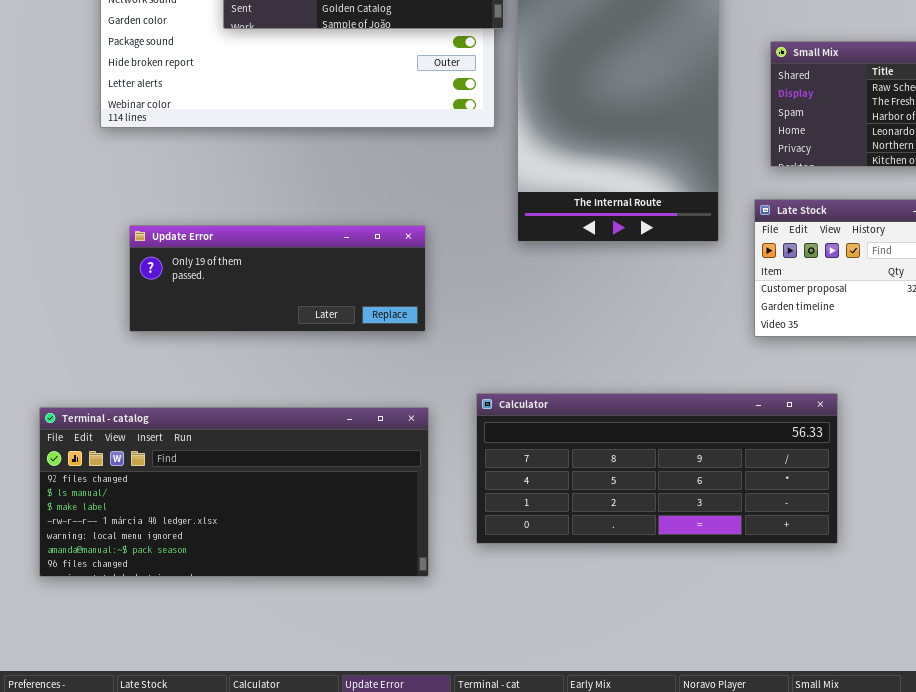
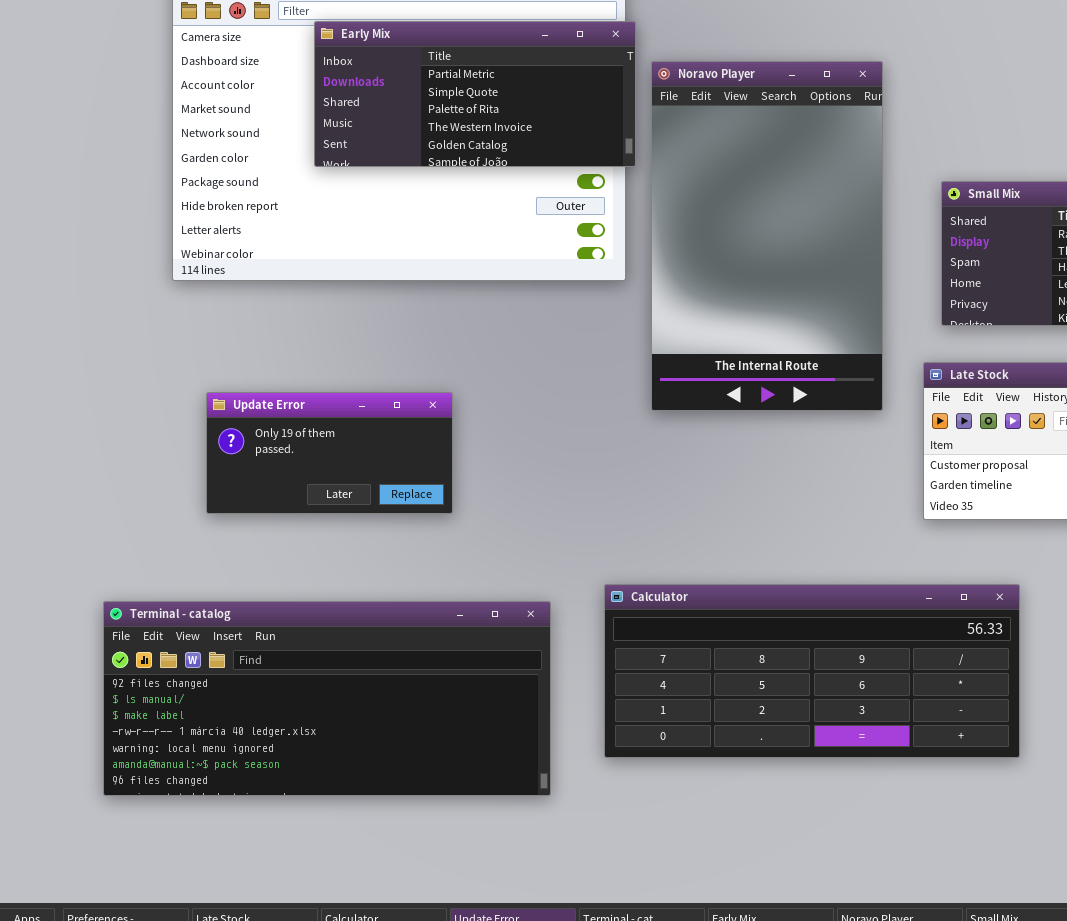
Update Error: [129,225,426,332] -> [206,392,453,514], resized

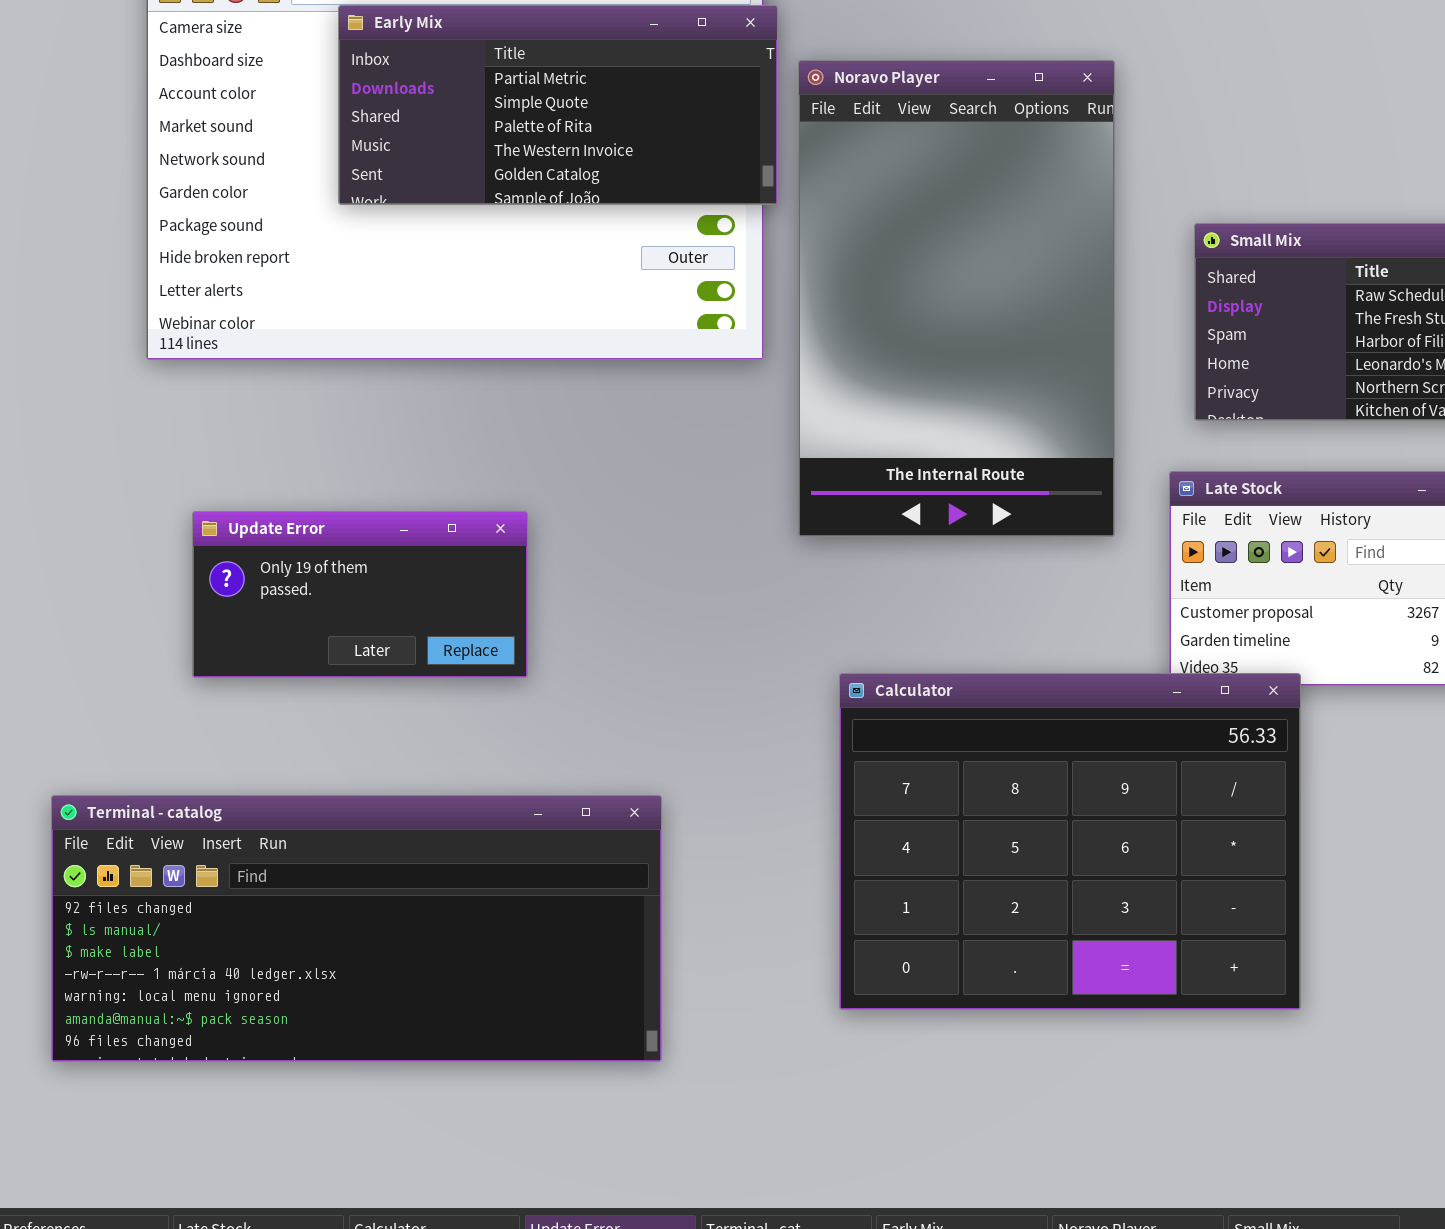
Calculator: [604,584,1020,758] -> [839,673,1301,1010], resized

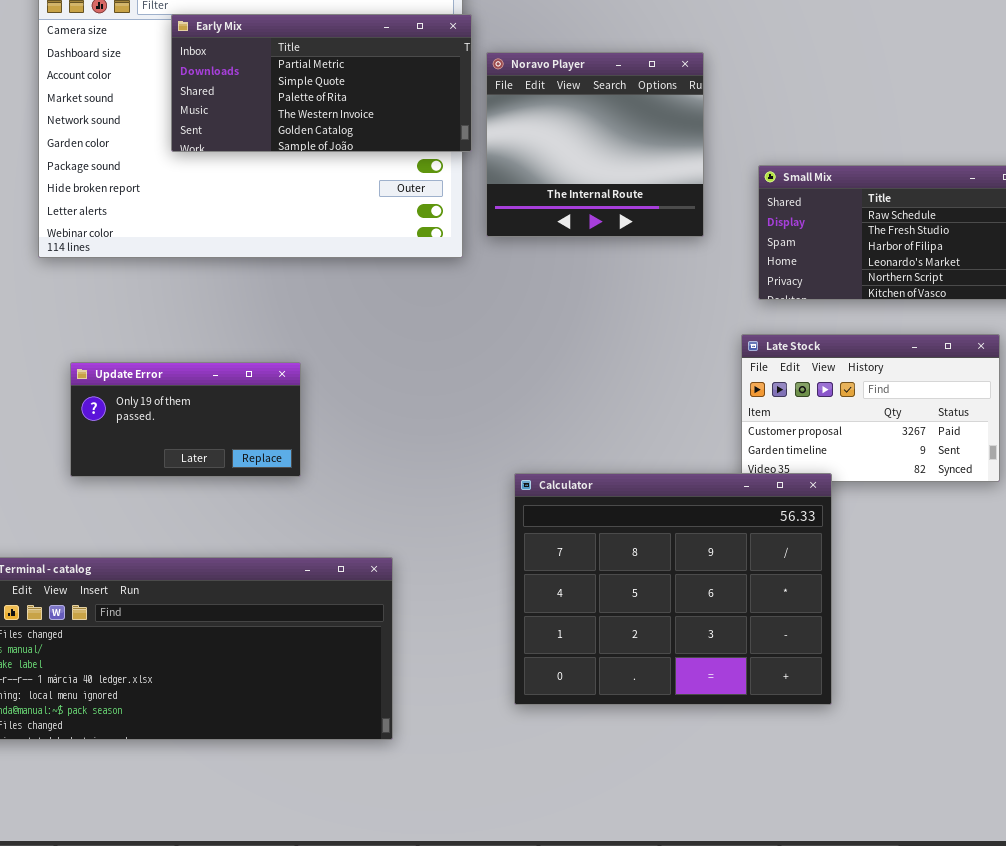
Noravo Player: [798,60,1115,537] -> [486,52,704,237], resized

